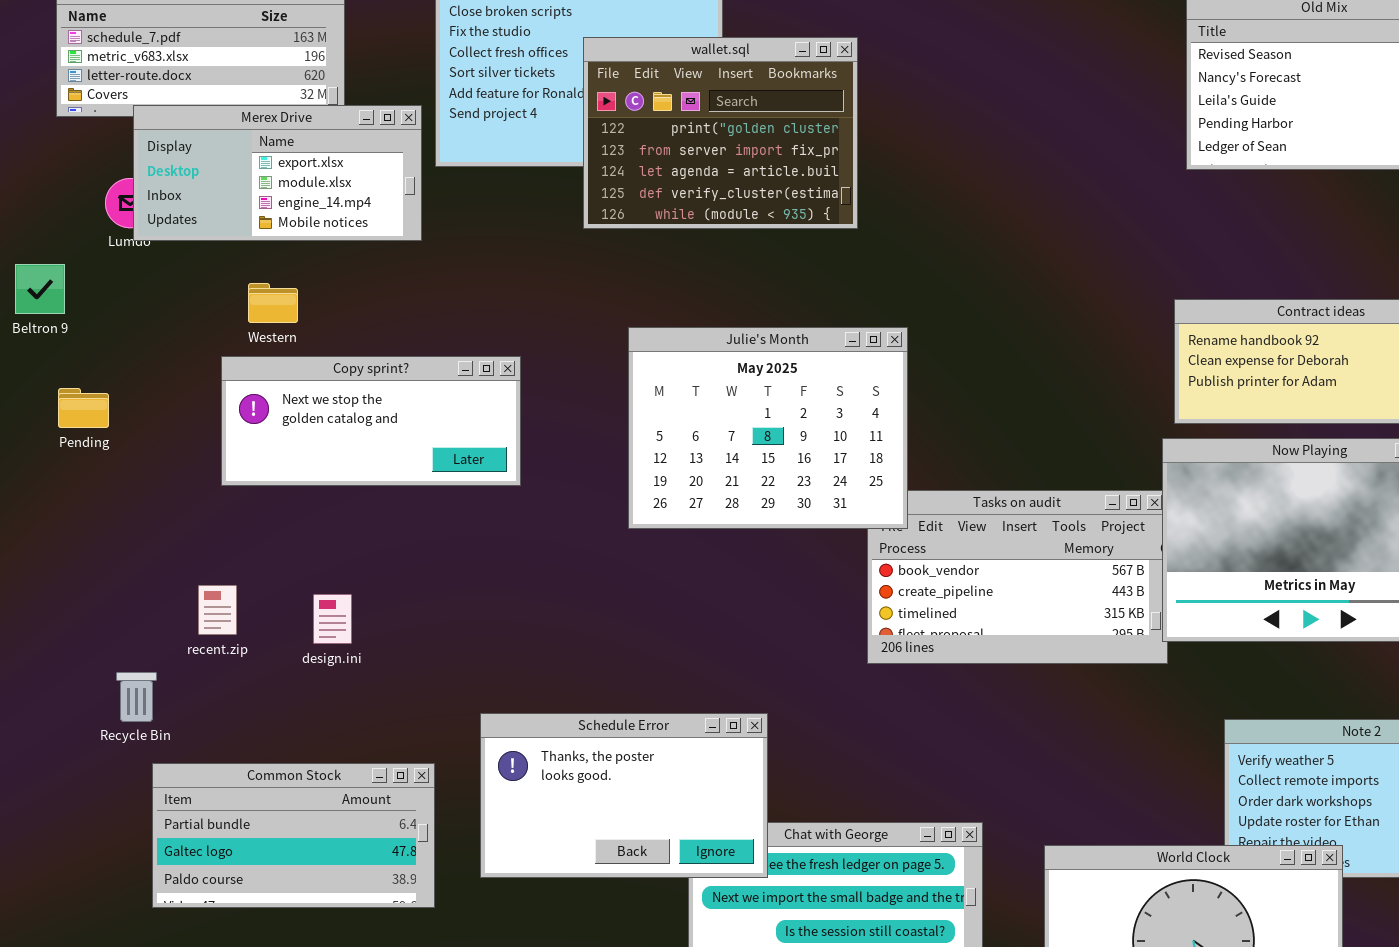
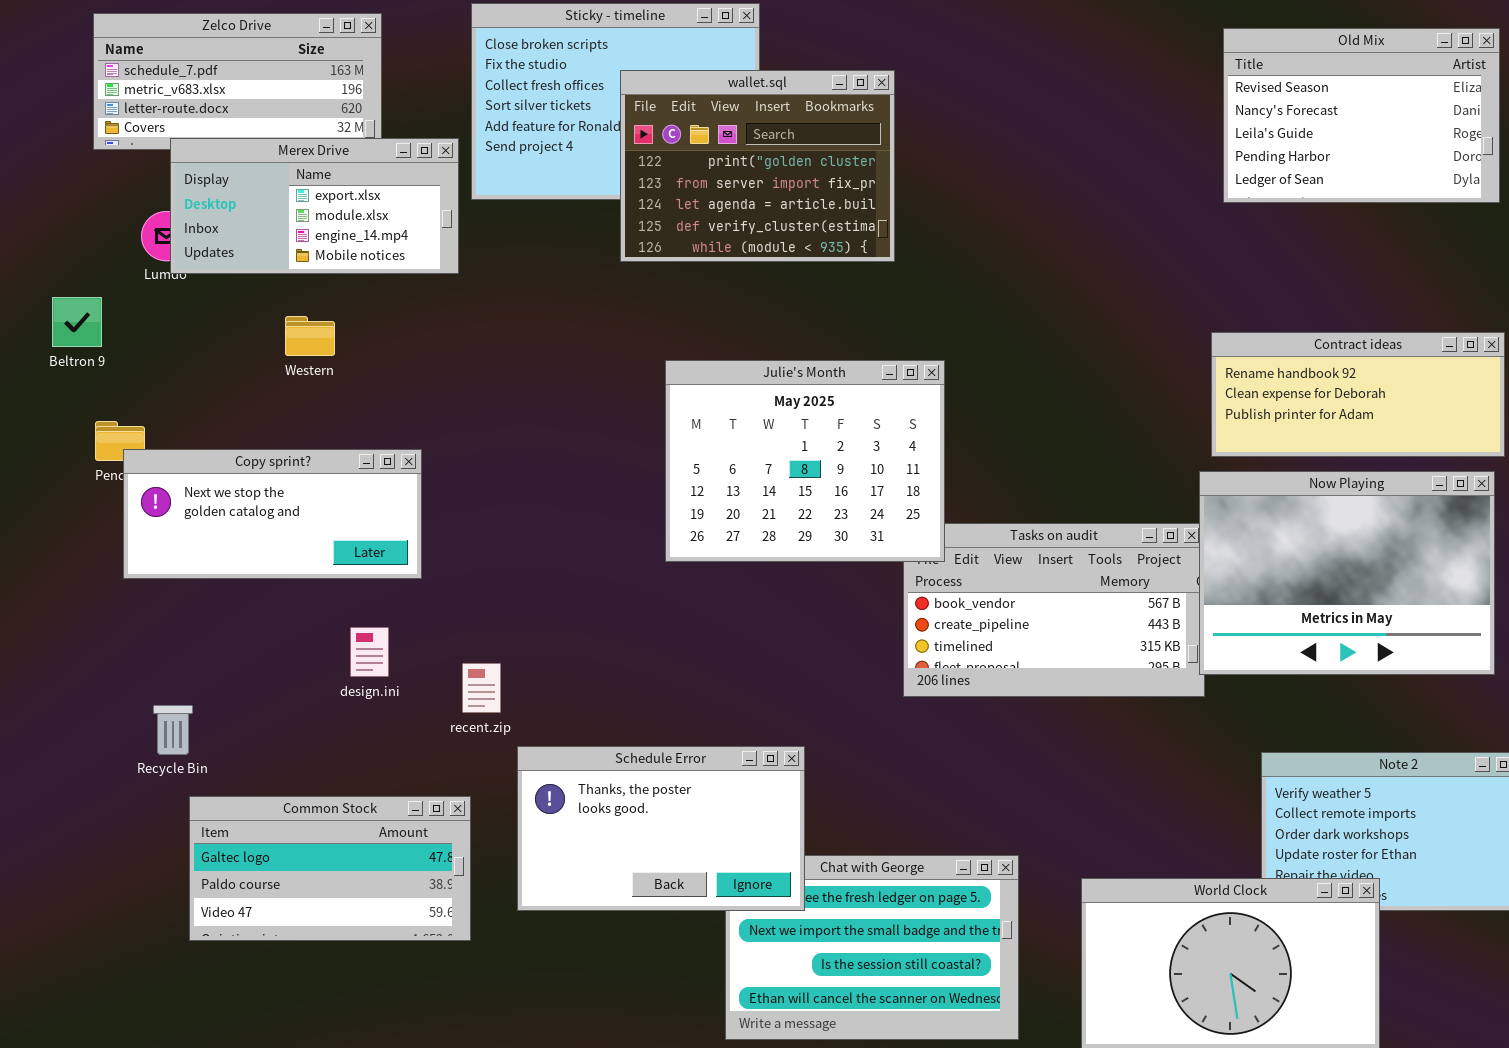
Copy sprint?: [221,356,521,486] -> [123,449,422,579], moved
recent.zip: [198,585,237,635] -> [462,663,501,713], moved
Common Stock: [152,763,435,908] -> [189,796,471,941], scrolled down 1 row

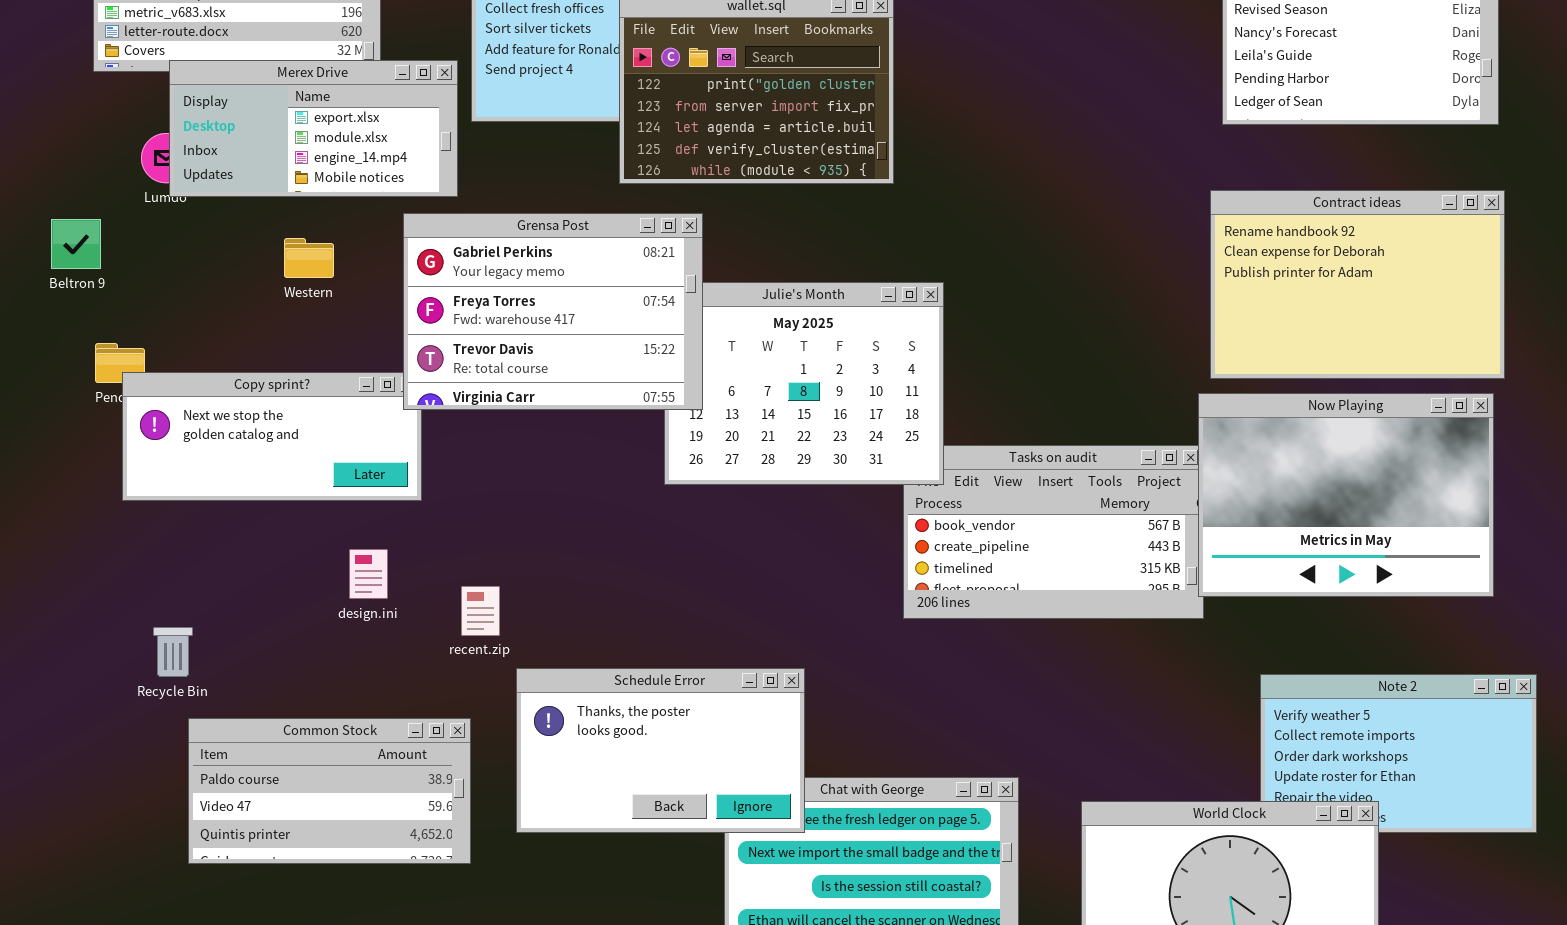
Grensa Post: none -> [403,213,703,410], opened
Contract ideas: [1211,332,1505,457] -> [1210,190,1505,379], resized
Common Stock: [189,796,471,941] -> [188,718,471,864], scrolled down 1 row

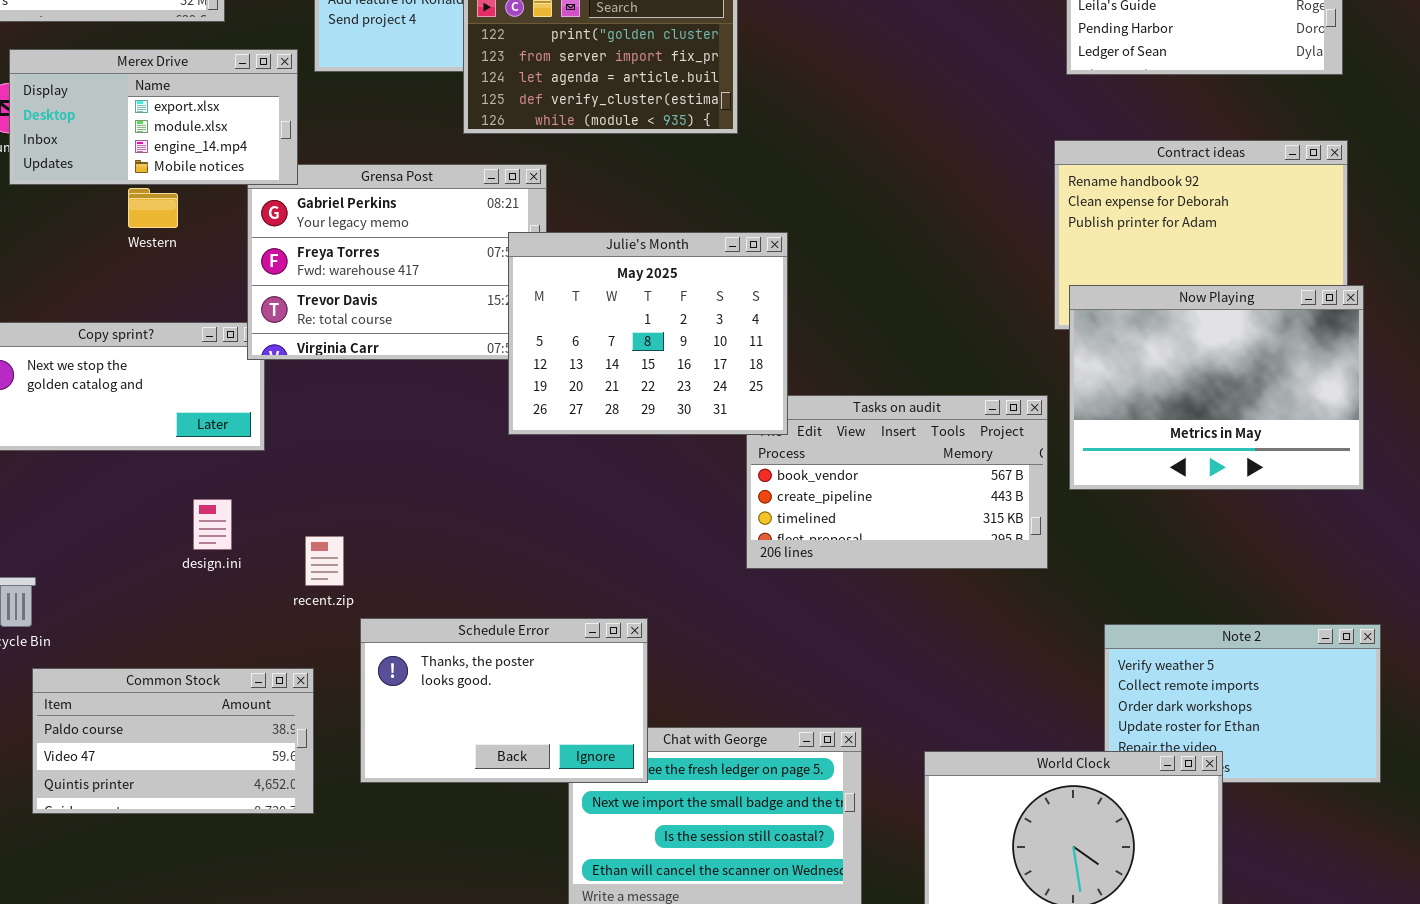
Merex Drive: [169,60,458,197] -> [9,49,298,185], moved
Julie's Month: [664,282,944,485] -> [508,232,788,435], raised
Now Playing: [1198,393,1494,597] -> [1069,285,1364,490], moved

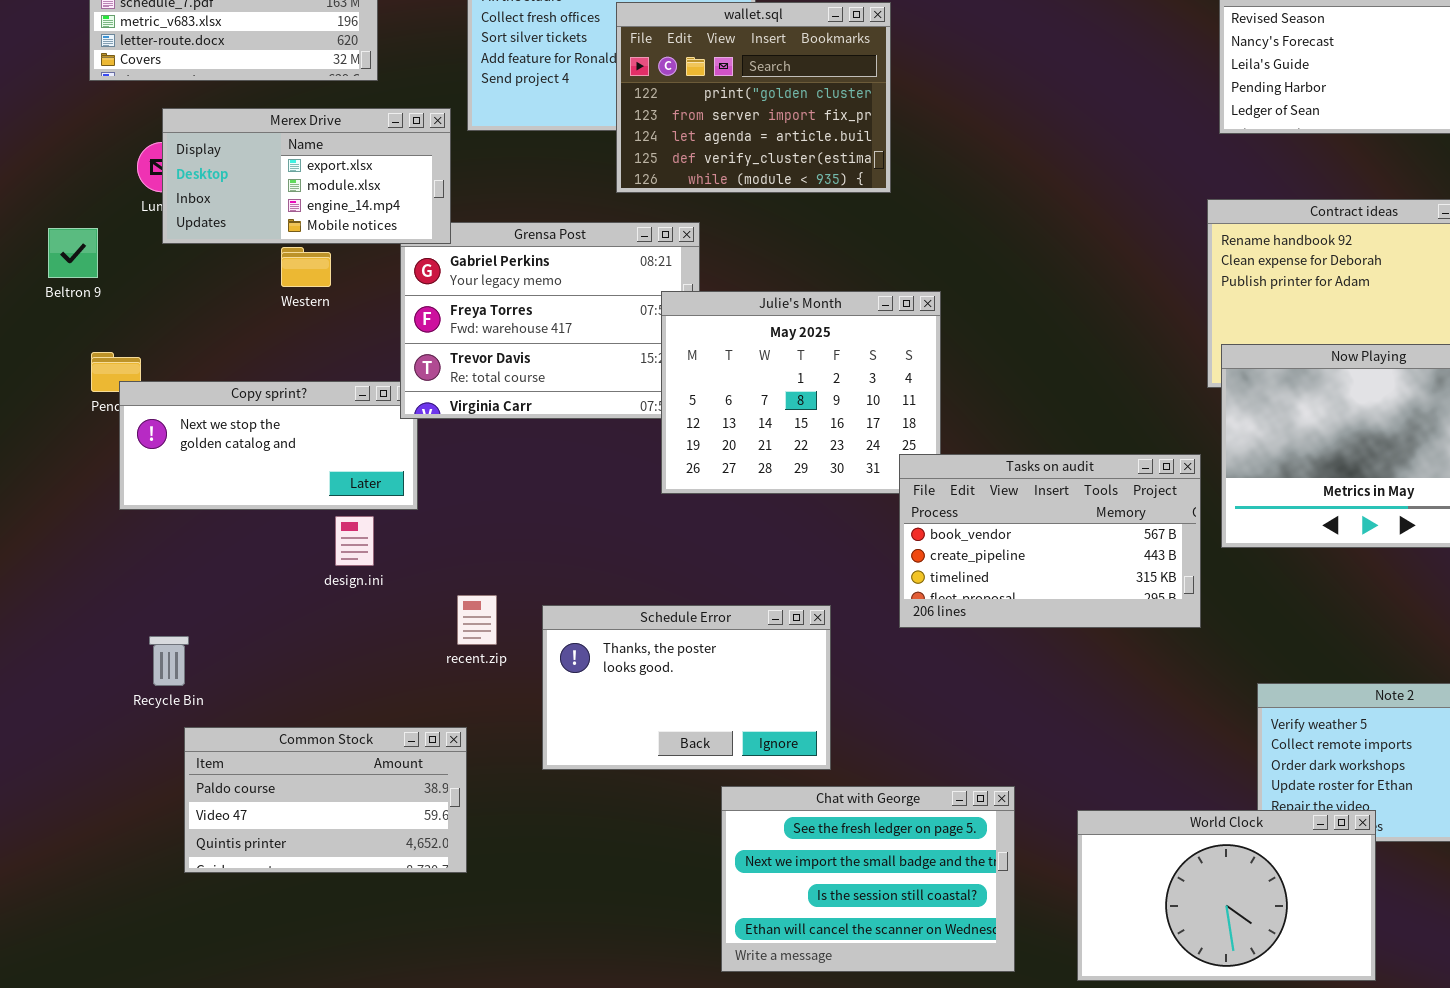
Tasks on audit: [746,395,1048,569] -> [899,454,1201,628], raised
design.ini: [193,499,232,550] -> [335,516,374,566], moved
Schedule Error: [360,618,648,783] -> [542,605,831,770], moved

